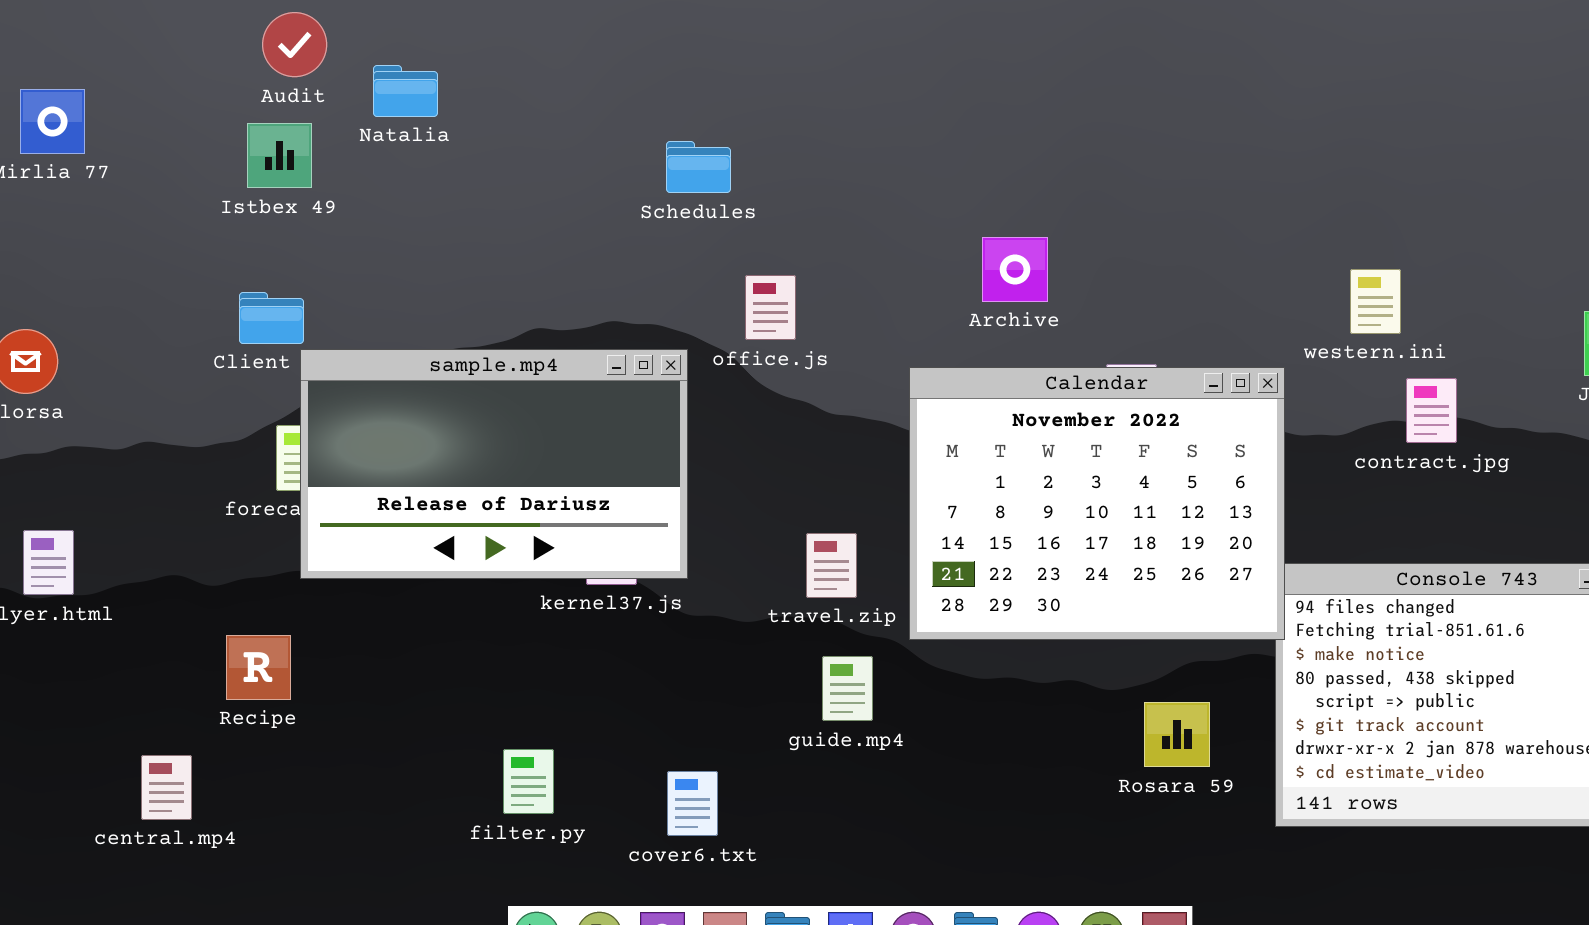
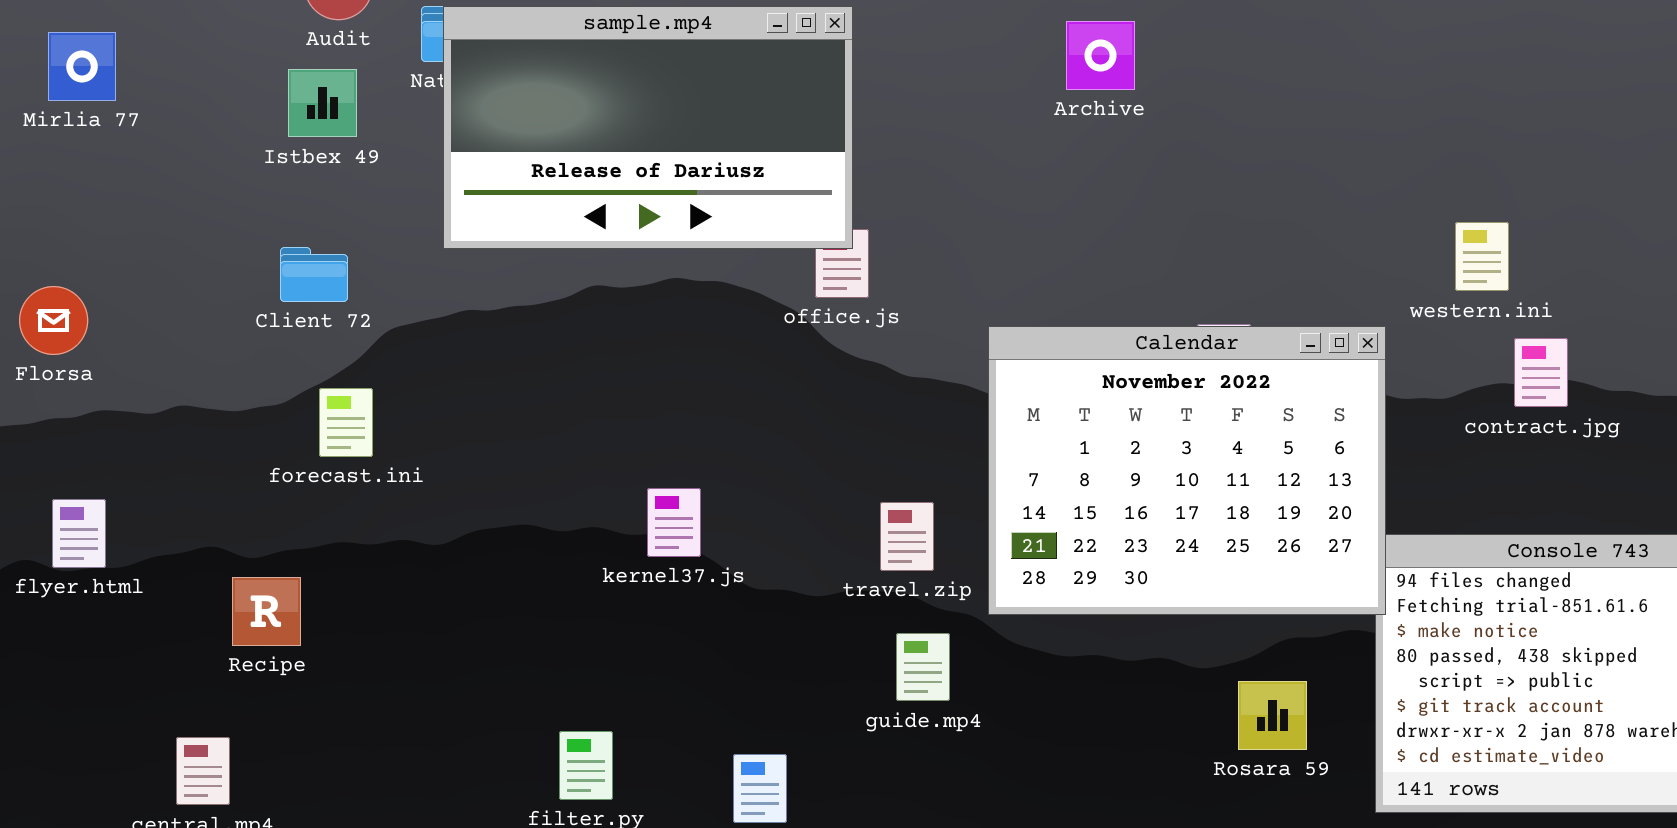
Archive: [982,237,1048,302] -> [1066,21,1135,90], moved
sample.mp4: [300,349,688,579] -> [443,6,853,249], moved
Recipe: [226,635,291,700] -> [232,577,301,646], moved

